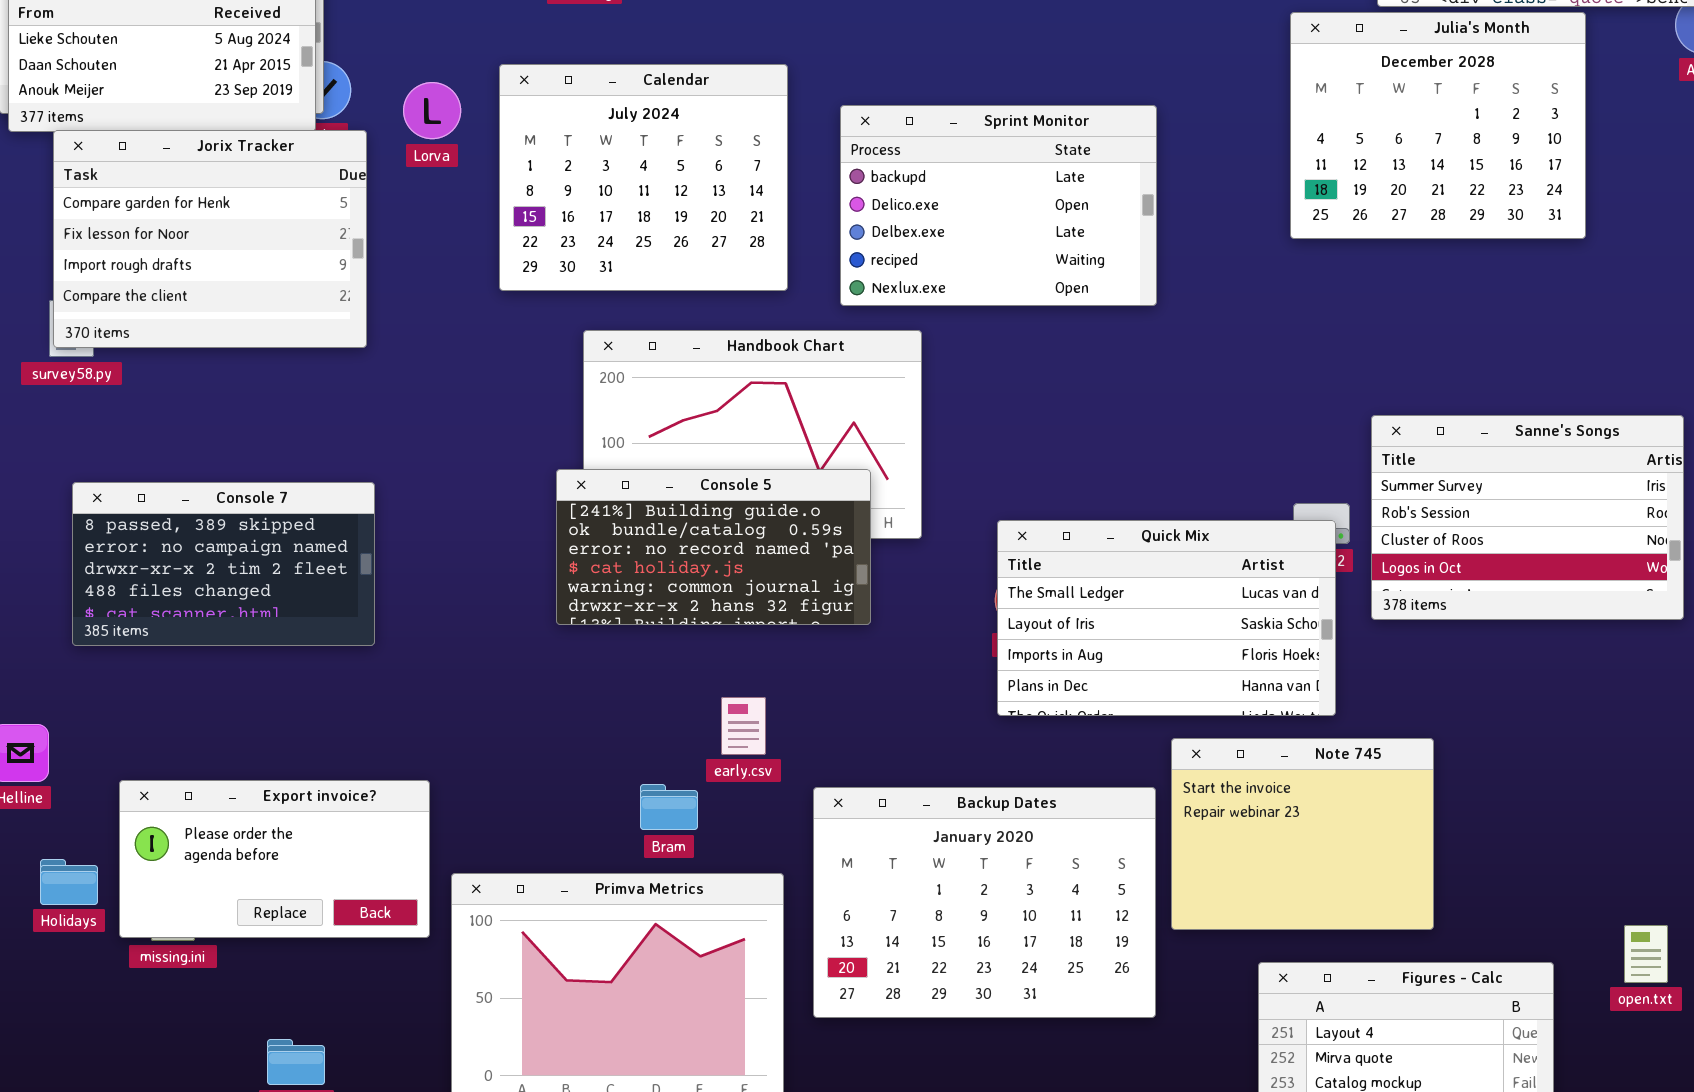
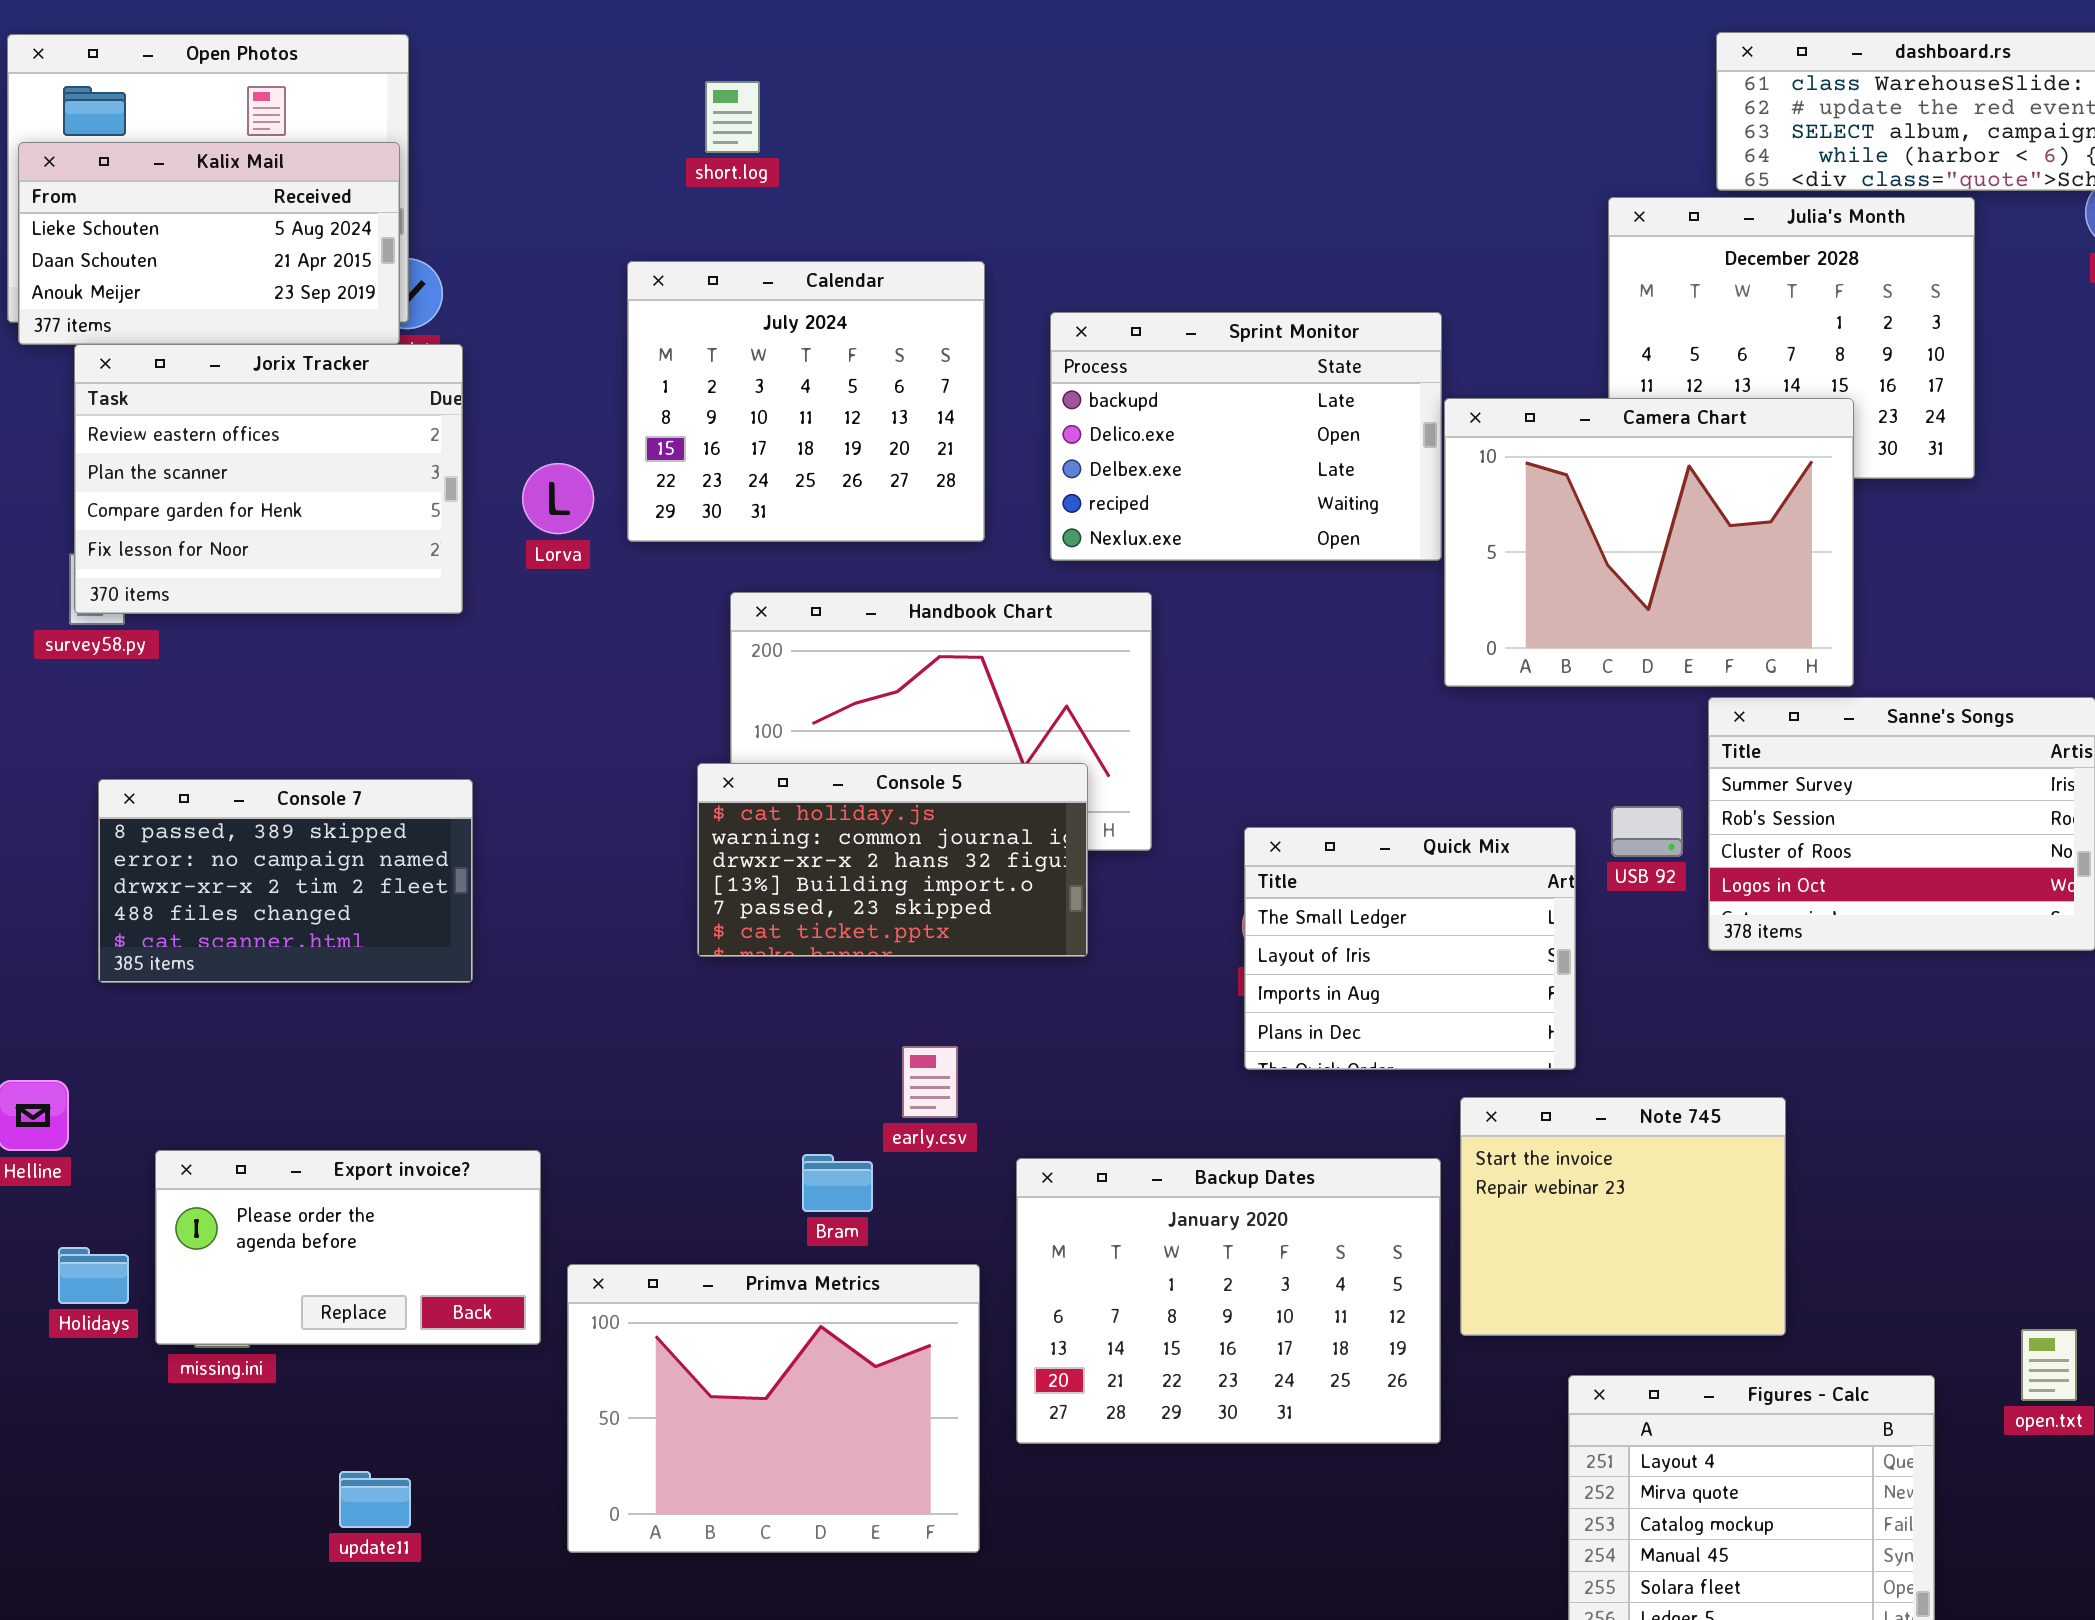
Lorva: [403,82,461,139] -> [522,463,594,534], moved
Jorix Tracker: [53,130,367,348] -> [74,344,463,614], scrolled up 2 rows
Camera Chart: none -> [1444,398,1854,687], opened
Console 5: [556,469,871,625] -> [697,763,1088,957], scrolled down 3 rows
Quick Mix: [997,520,1336,716] -> [1244,827,1576,1070], resized

